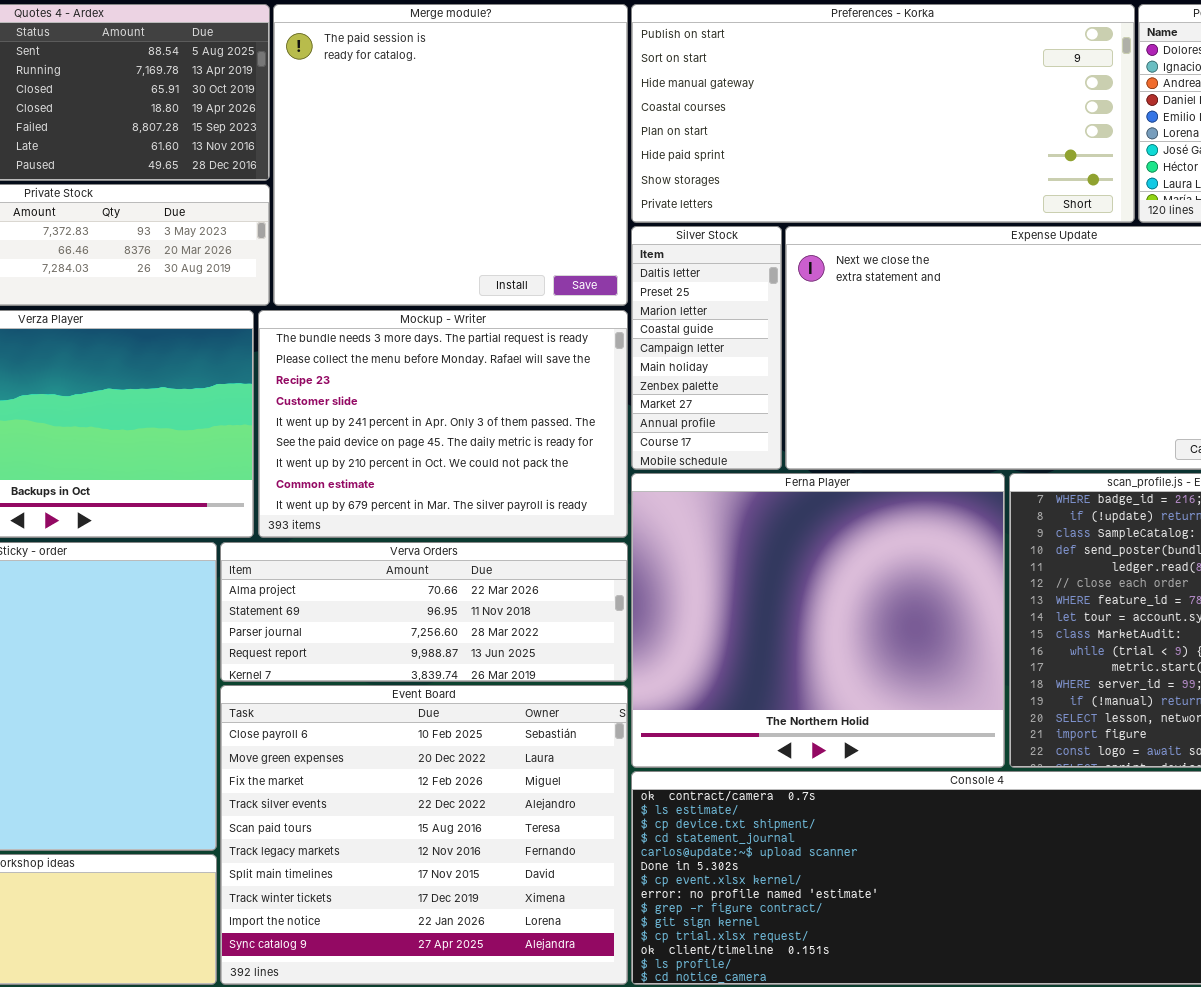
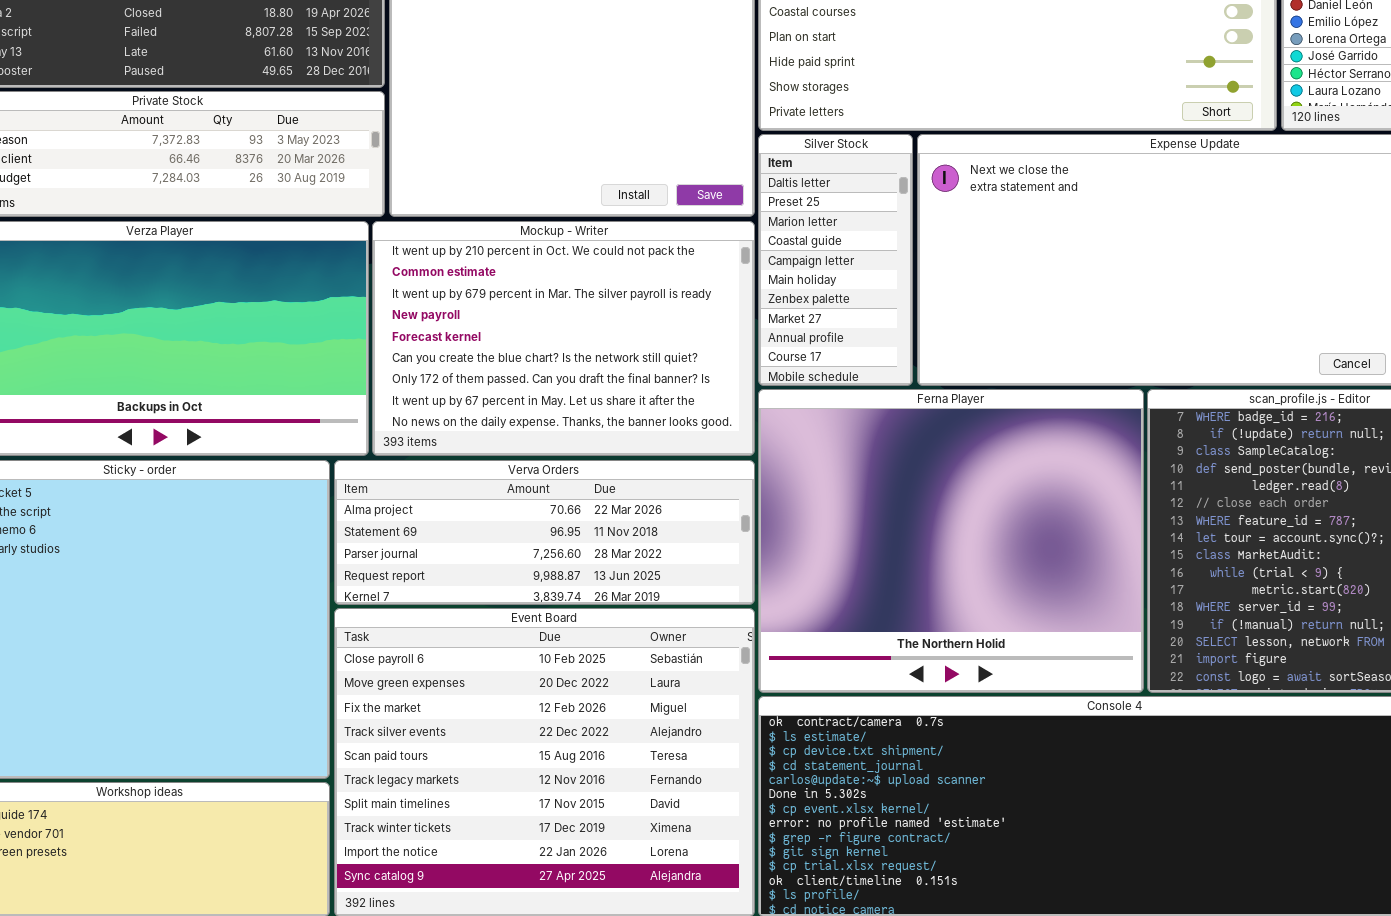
Mockup - Writer: [258,310,628,538] -> [372,221,755,456], scrolled down 6 rows

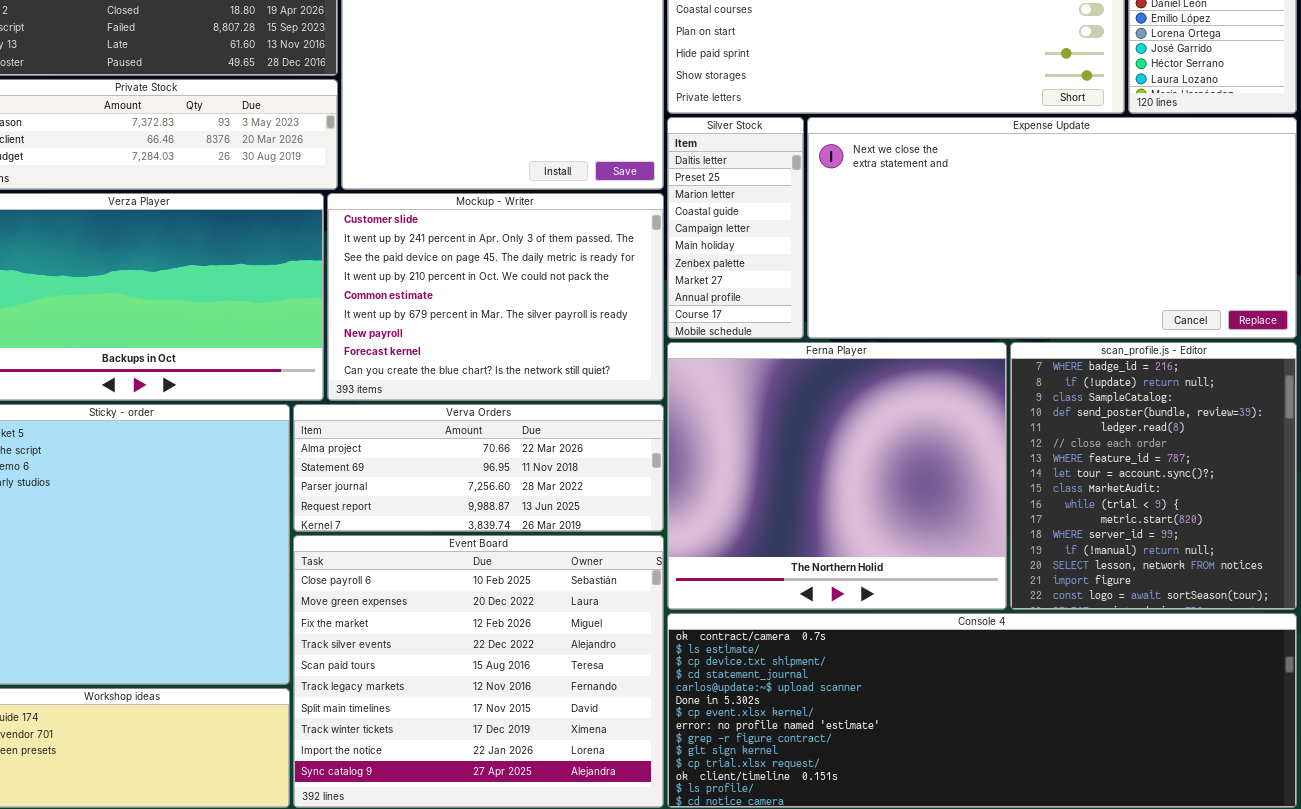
Mockup - Writer: [372,221,755,456] -> [327,193,664,401], scrolled up 3 rows

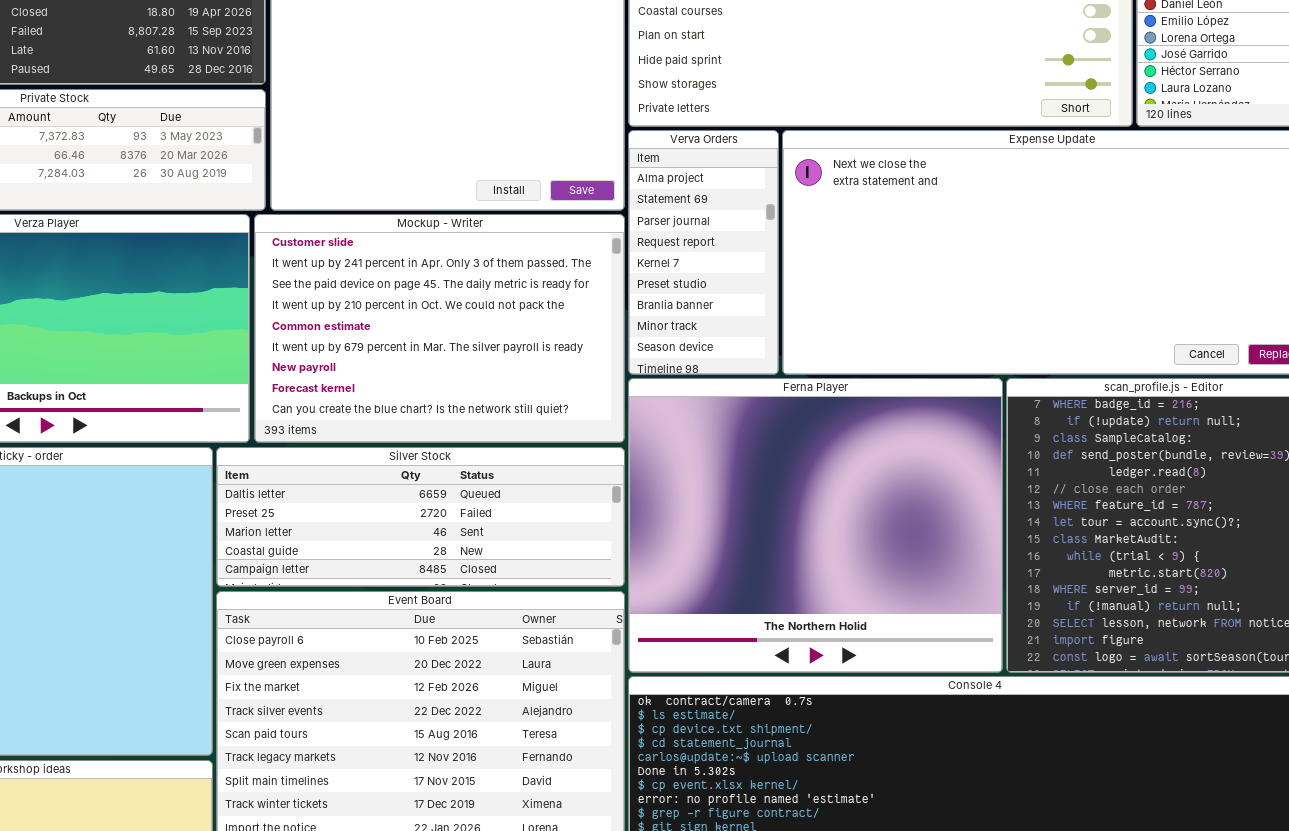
Silver Stock: [667,117,804,339] -> [216,447,625,587], moved, resized
Verva Orders: [293,404,664,532] -> [628,130,779,375], moved, resized

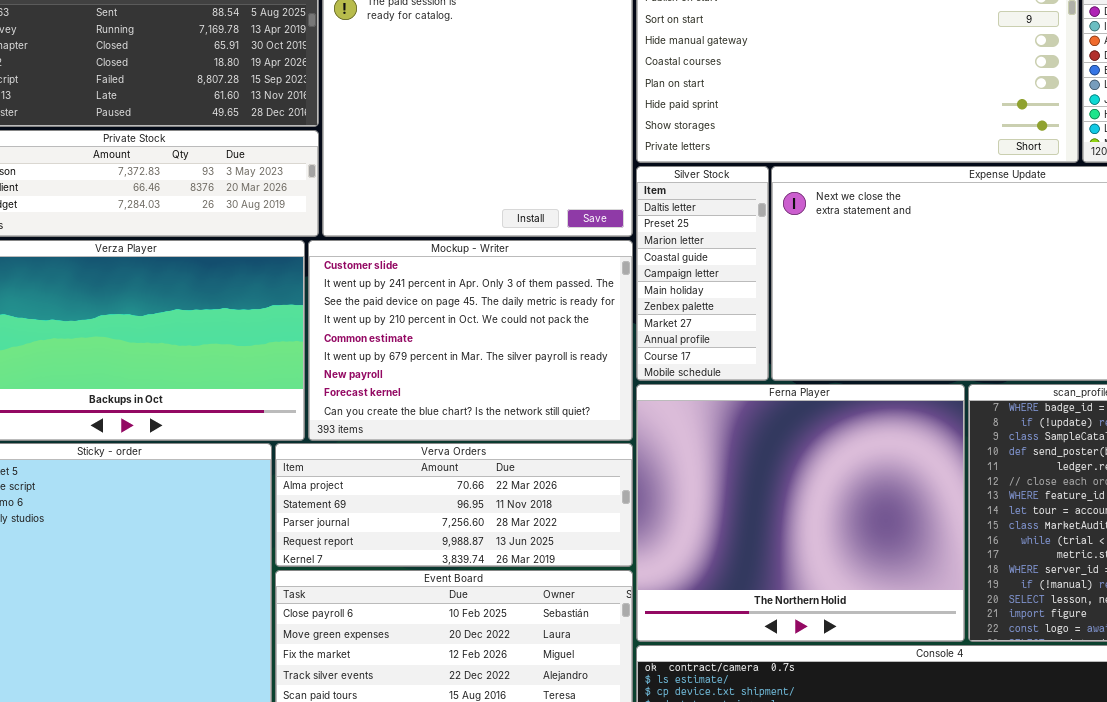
Verva Orders: [628,130,779,375] -> [275,443,633,567], moved, resized
Silver Stock: [216,447,625,587] -> [636,166,769,381], moved, resized

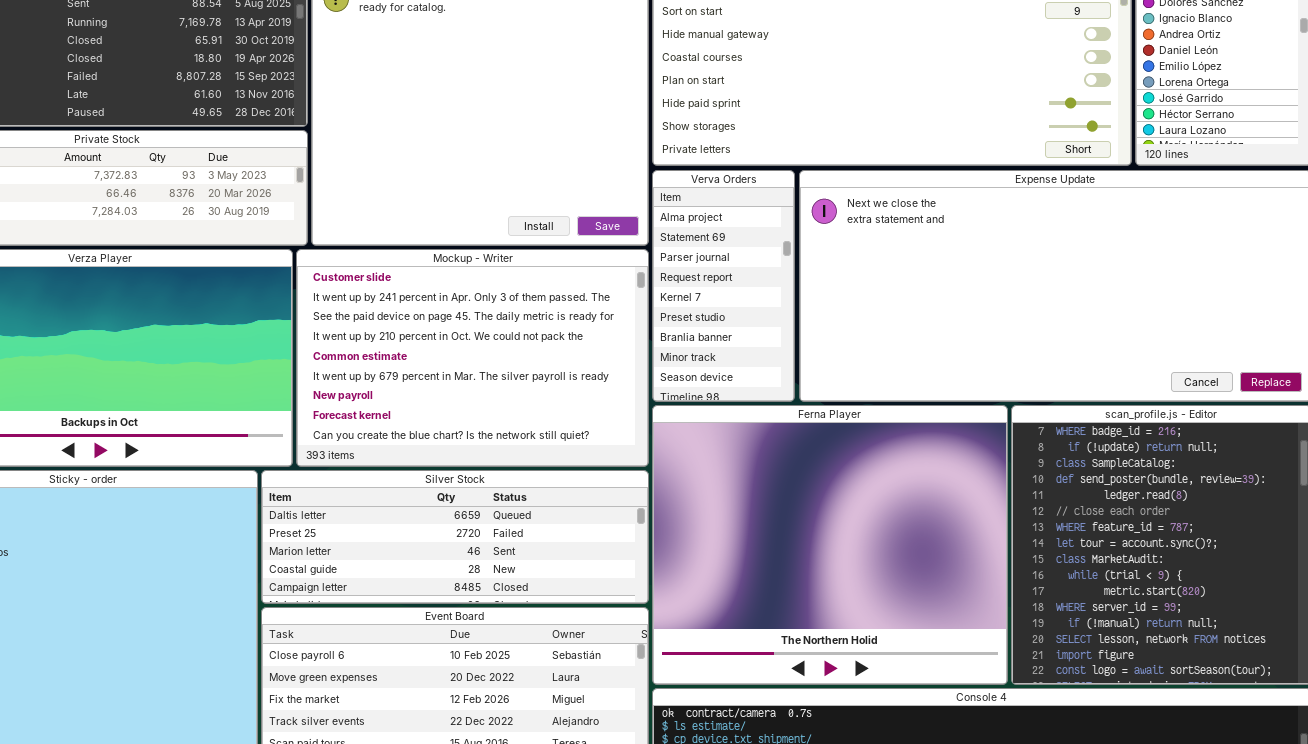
Silver Stock: [636,166,769,381] -> [261,470,649,604], moved, resized
Verva Orders: [275,443,633,567] -> [652,170,795,402], moved, resized

